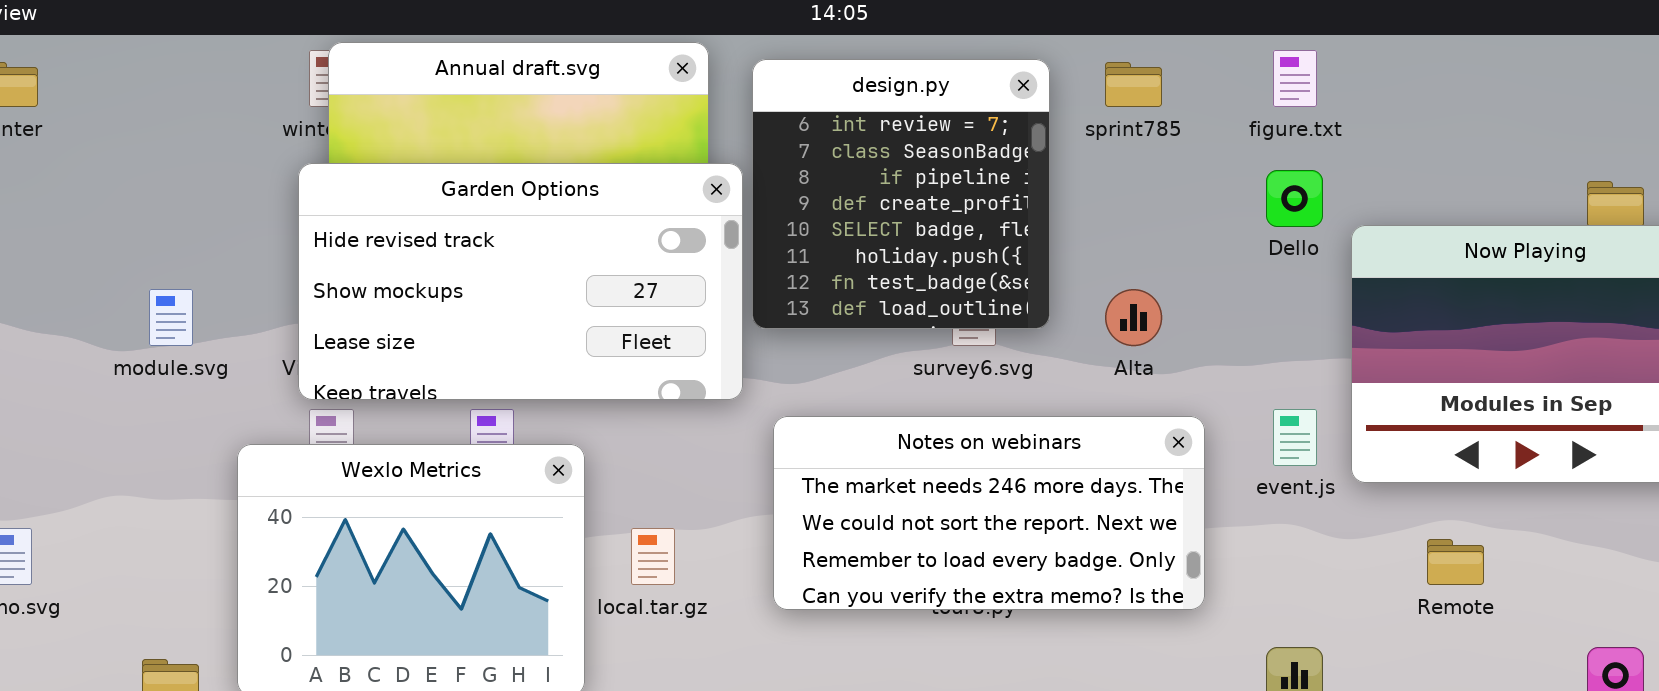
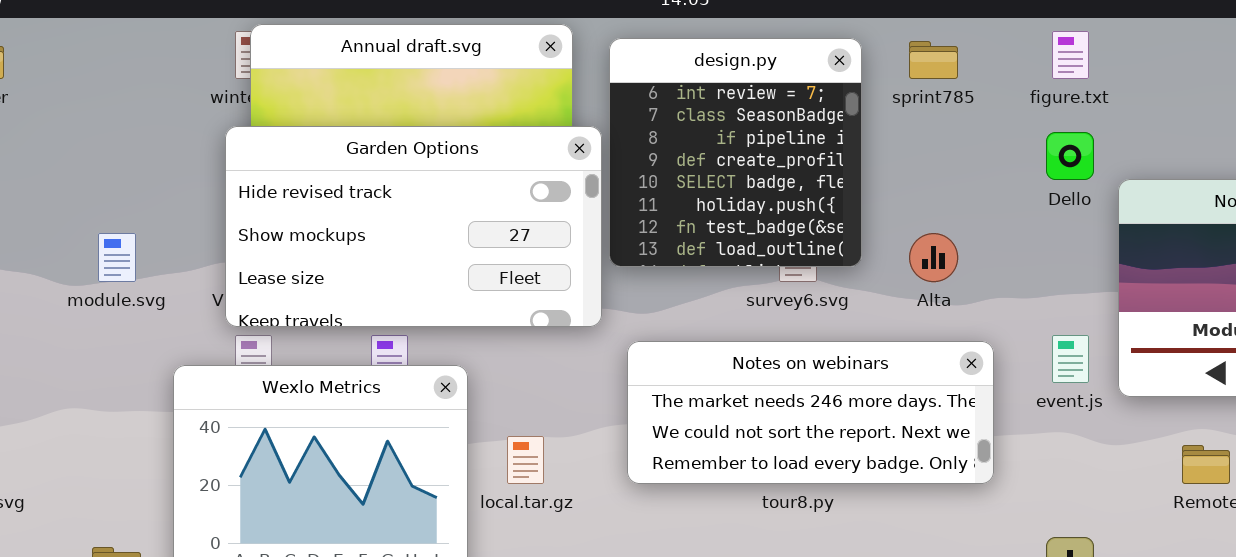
Notes on webinars: [773,416,1205,610] -> [627,341,994,484], resized

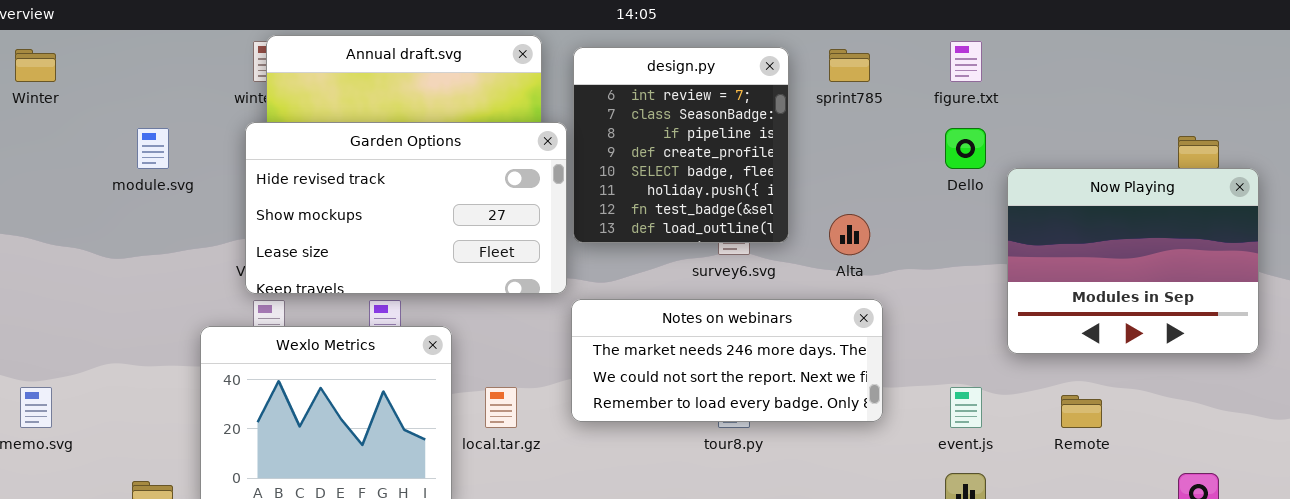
module.svg: [98,233,136,282] -> [137,128,169,169], moved
event.js: [1052,335,1089,383] -> [950,387,982,428], moved
Notes on webinars: [627,341,994,484] -> [571,299,883,422], moved

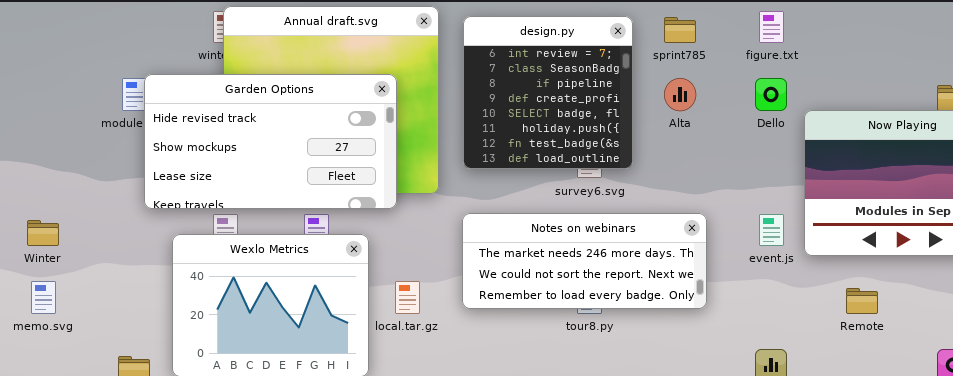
Winter: [15,49,56,82] -> [27,220,59,246], moved
Garden Options: [245,122,567,294] -> [144,74,397,209], moved
Alta: [829,214,870,255] -> [664,78,696,111], moved
event.js: [950,387,982,428] -> [759,214,784,246], moved

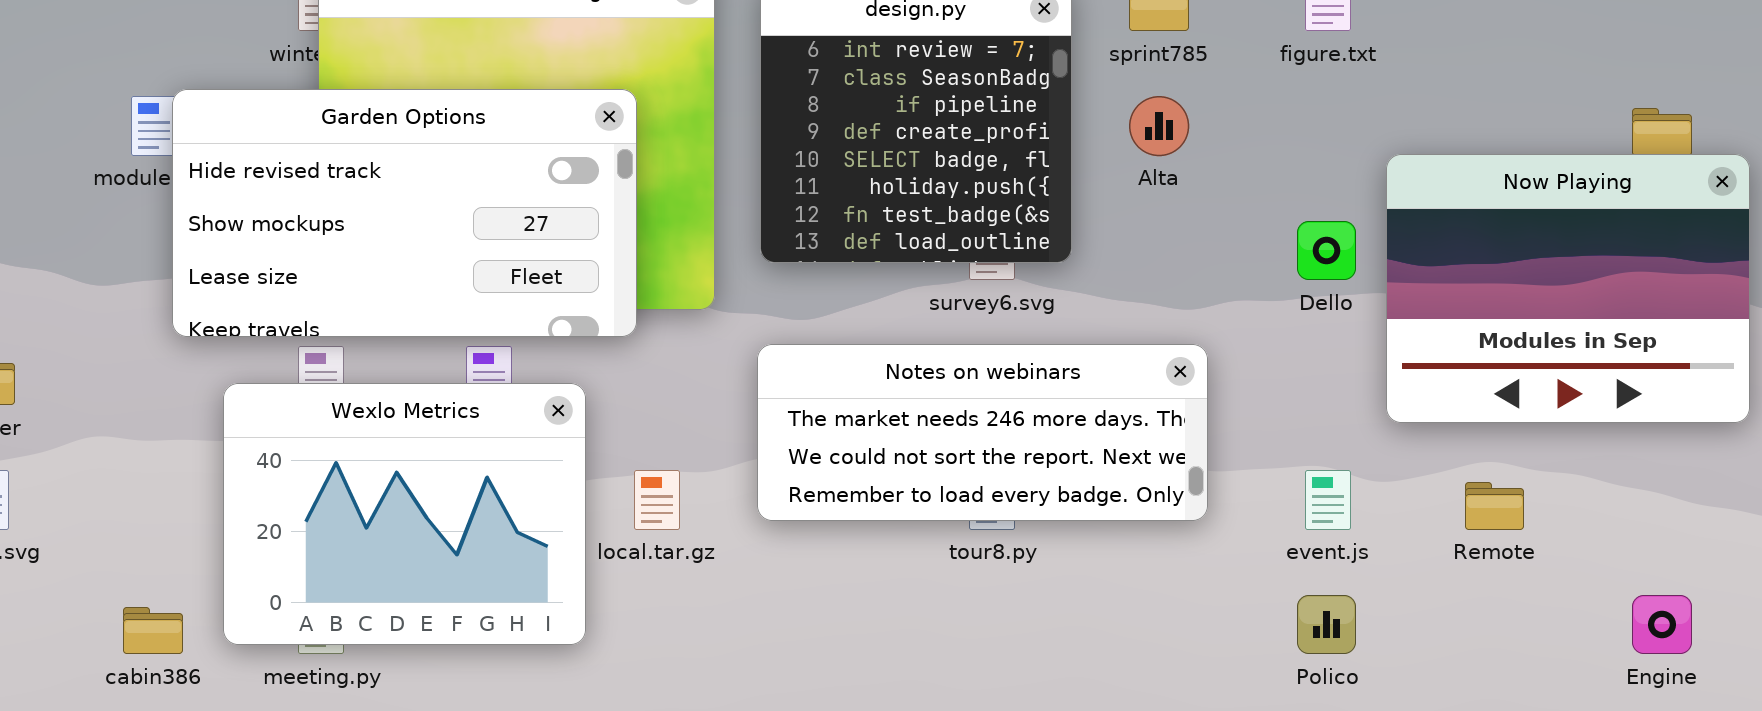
Dello: [755,78,787,111] -> [1297,221,1356,280], moved
event.js: [759,214,784,246] -> [1305,470,1351,530], moved

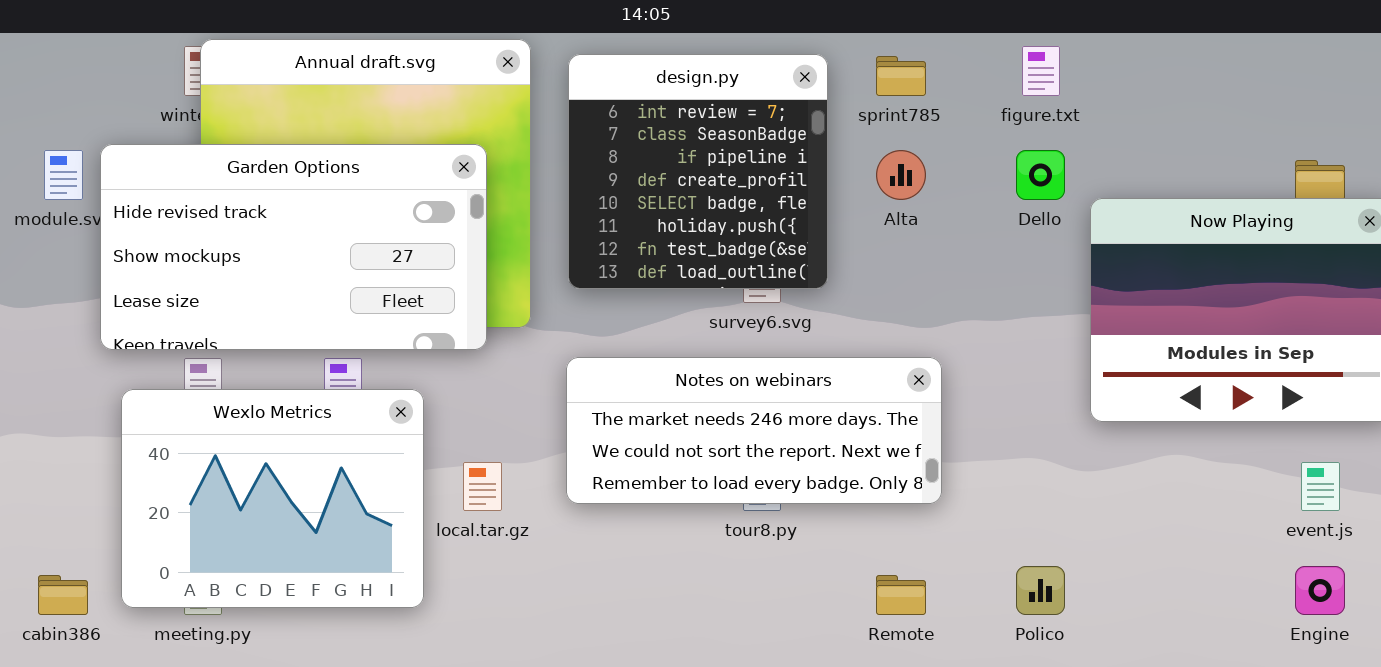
Garden Options: [172,89,637,337] -> [100,144,487,350], moved
Dello: [1297,221,1356,280] -> [1016,150,1065,200], moved
event.js: [1305,470,1351,530] -> [1301,462,1340,511], moved
Remote: [1465,482,1524,530] -> [876,575,926,615], moved

